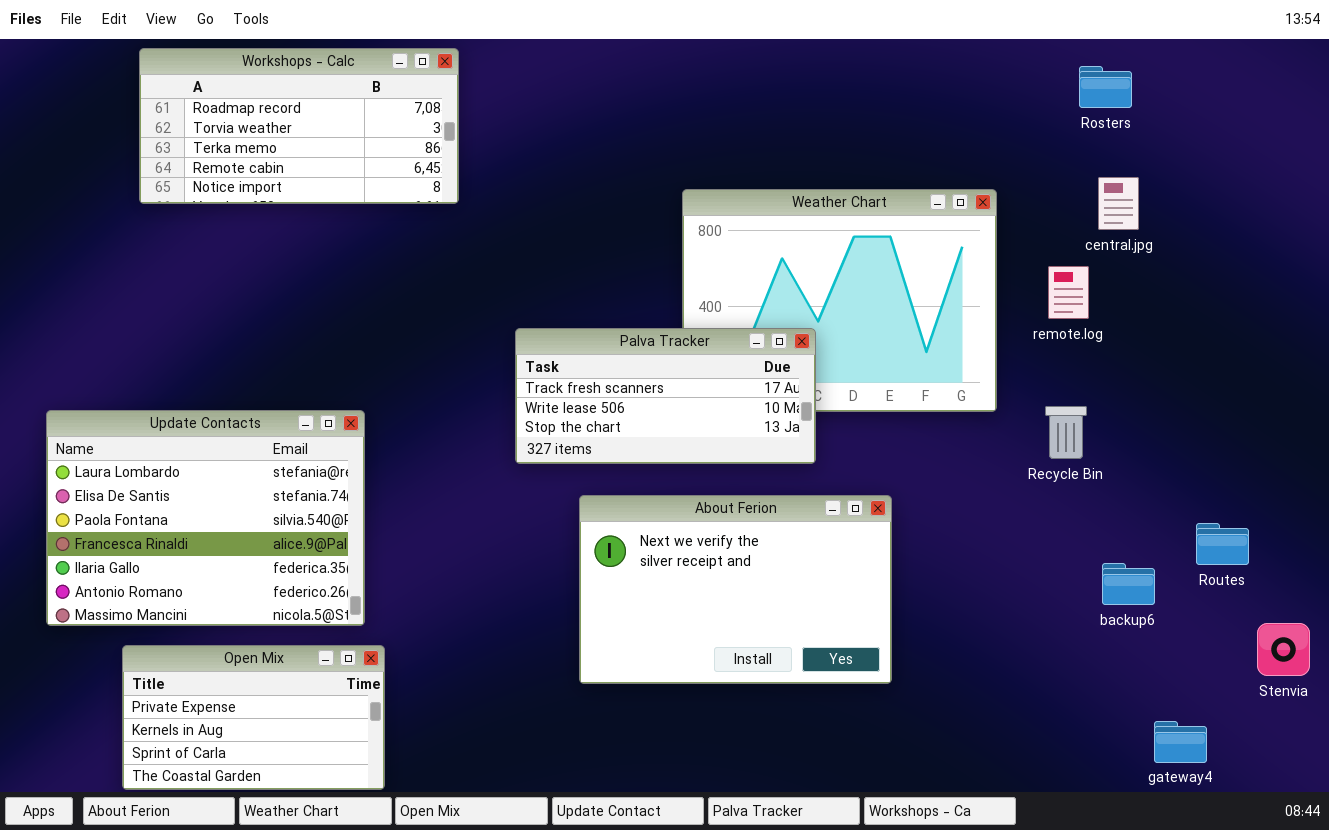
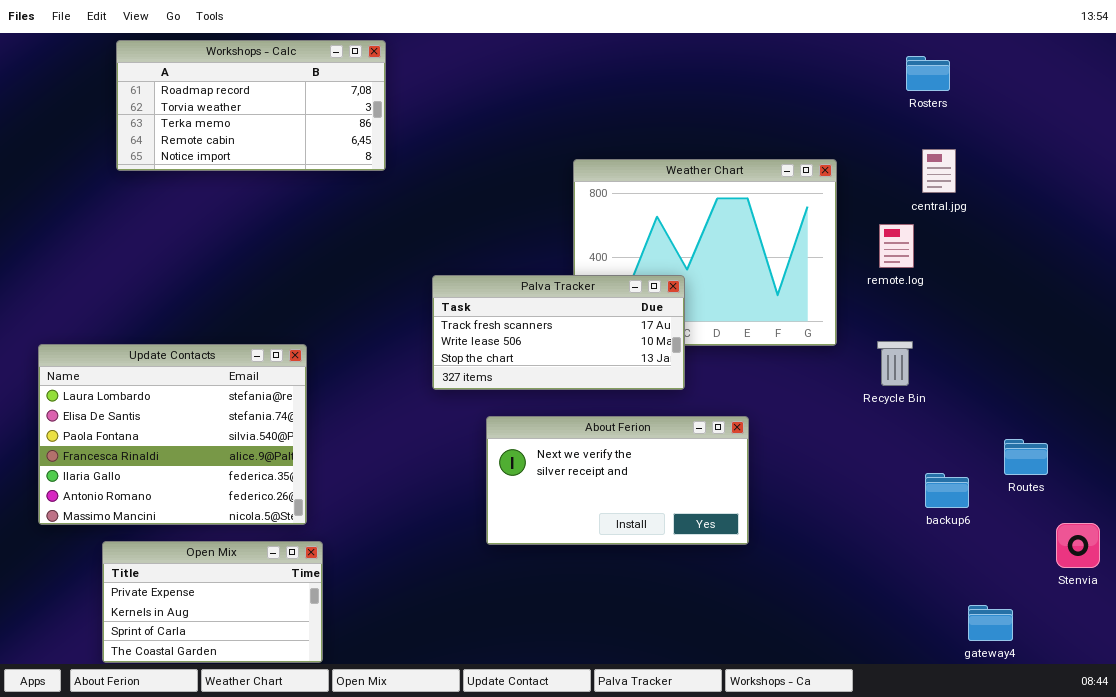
About Ferion: [579,495,892,684] -> [486,416,749,545], resized

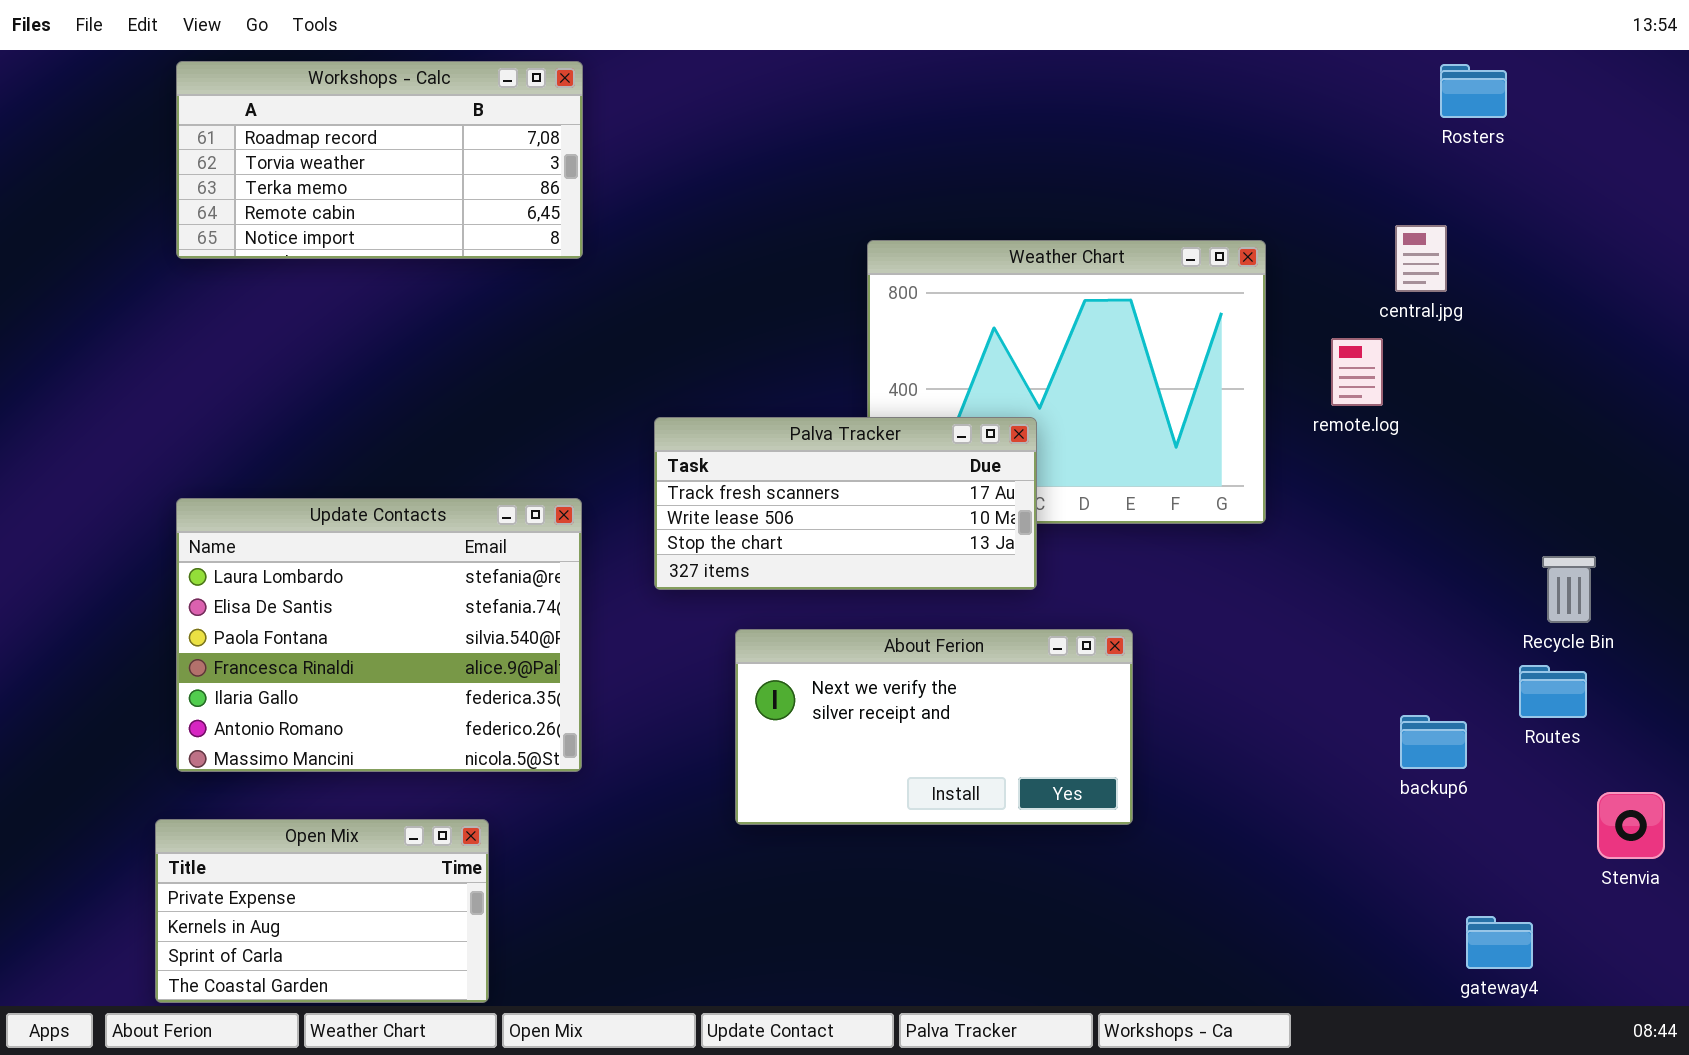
Rosters: [906,56,950,91] -> [1440,64,1507,118], moved
Recycle Bin: [877,341,913,386] -> [1542,556,1596,623], moved
Update Contacts: [38,344,307,525] -> [176,498,582,772], moved

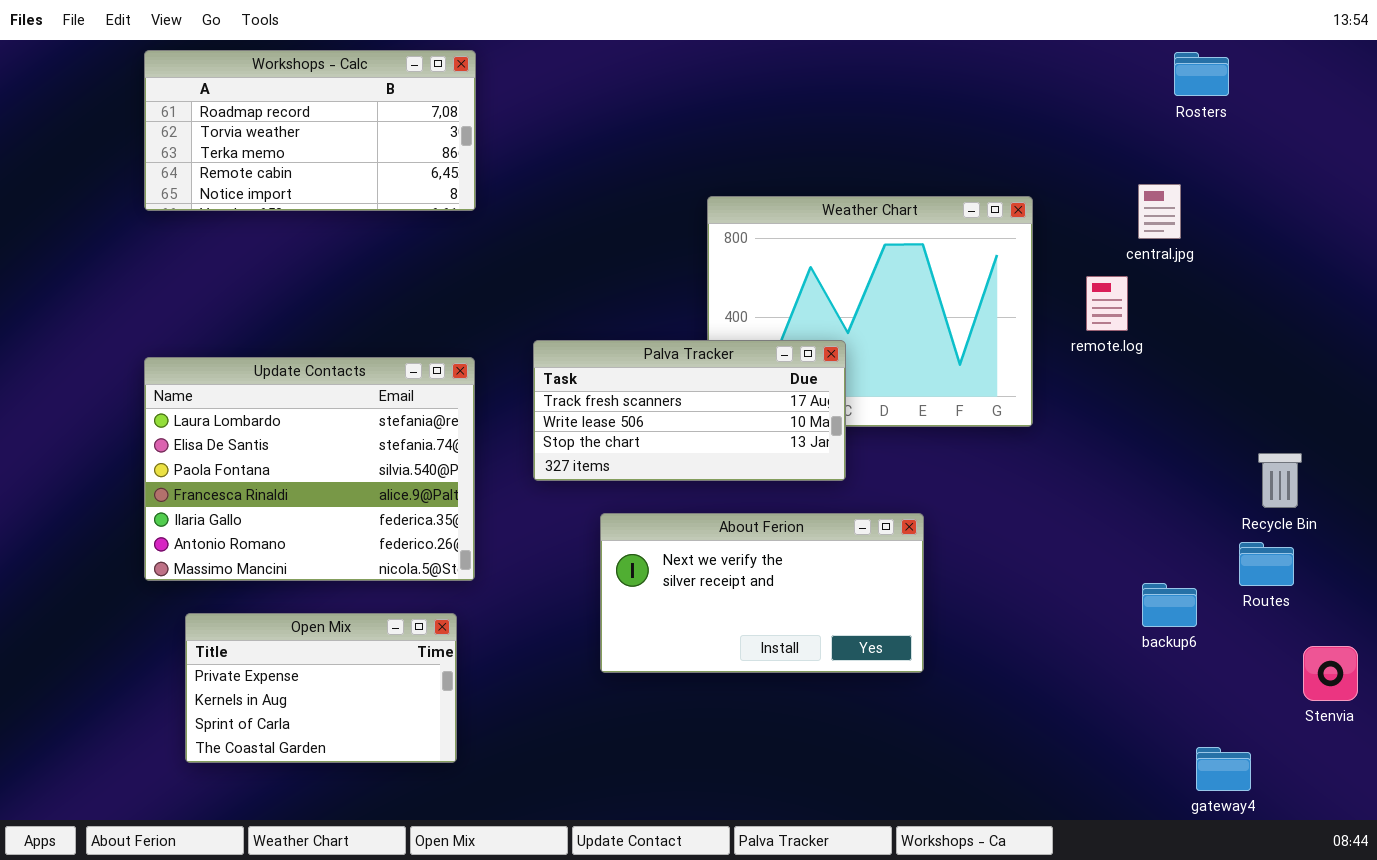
Update Contacts: [176,498,582,772] -> [144,357,475,581], moved
Open Mix: [155,819,489,1003] -> [185,613,457,763], moved

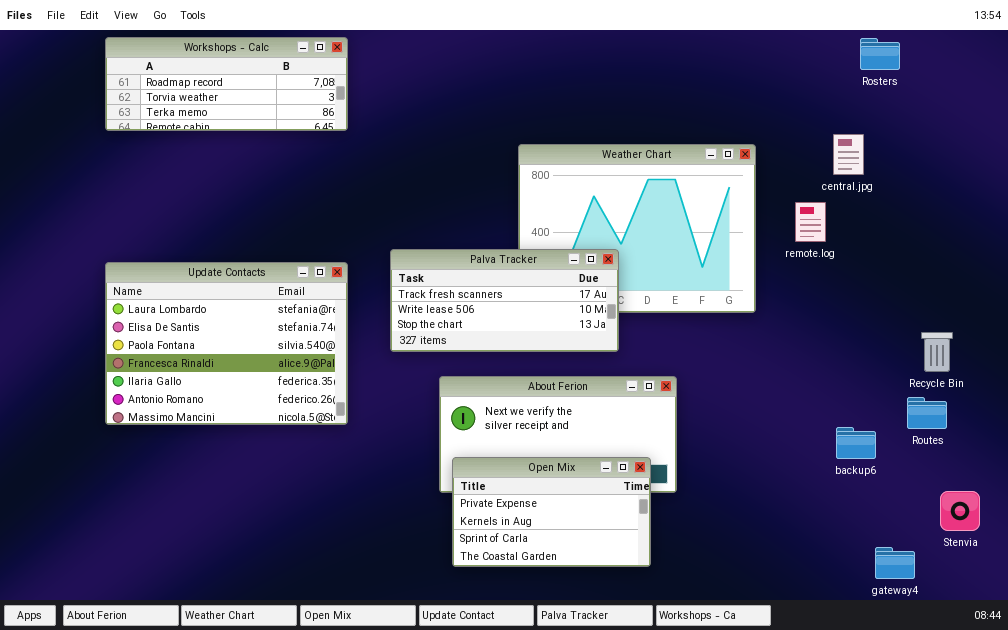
Workshops - Calc: [144,50,476,211] -> [105,37,348,131], resized
Open Mix: [185,613,457,763] -> [452,457,651,567], moved
Stenvia: [1303,646,1358,701] -> [940,491,980,531], moved

